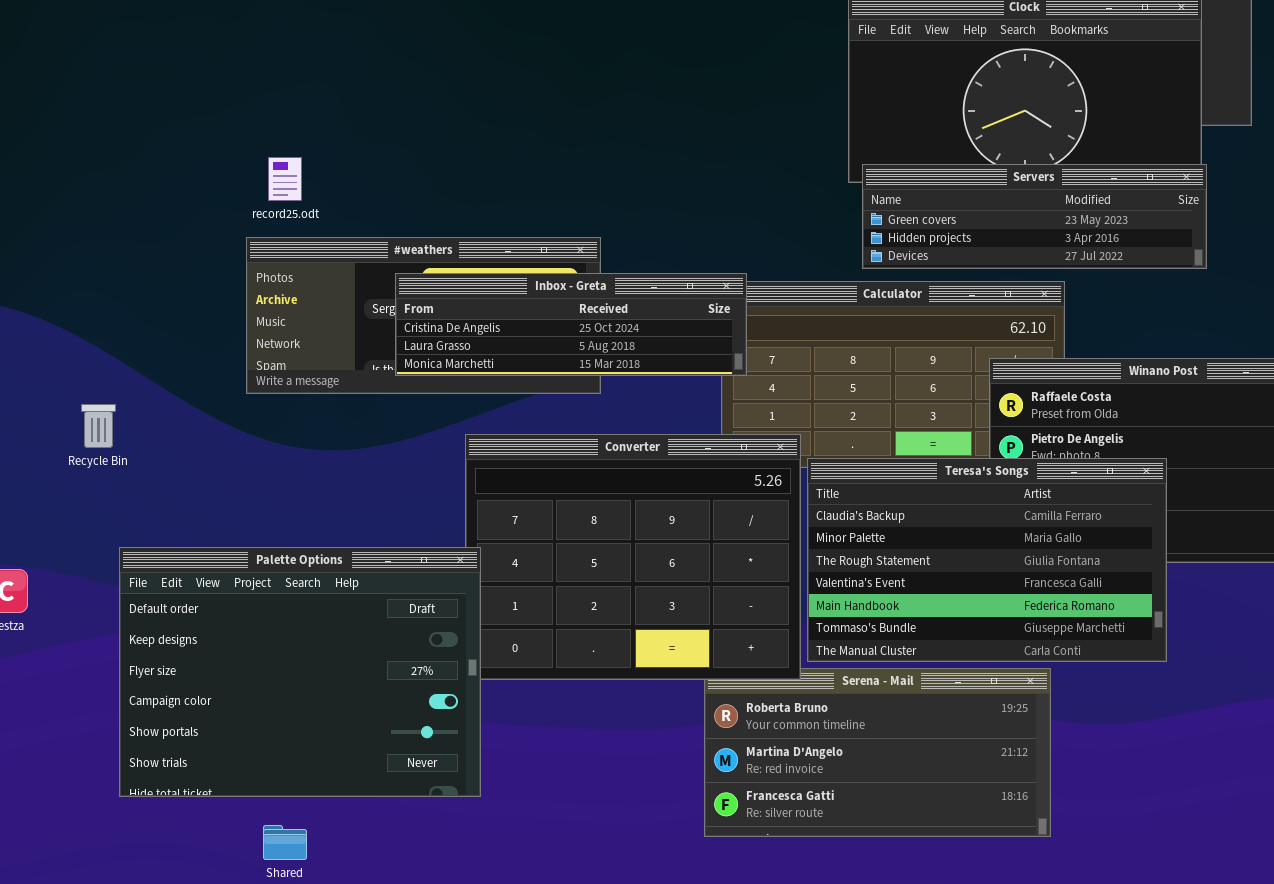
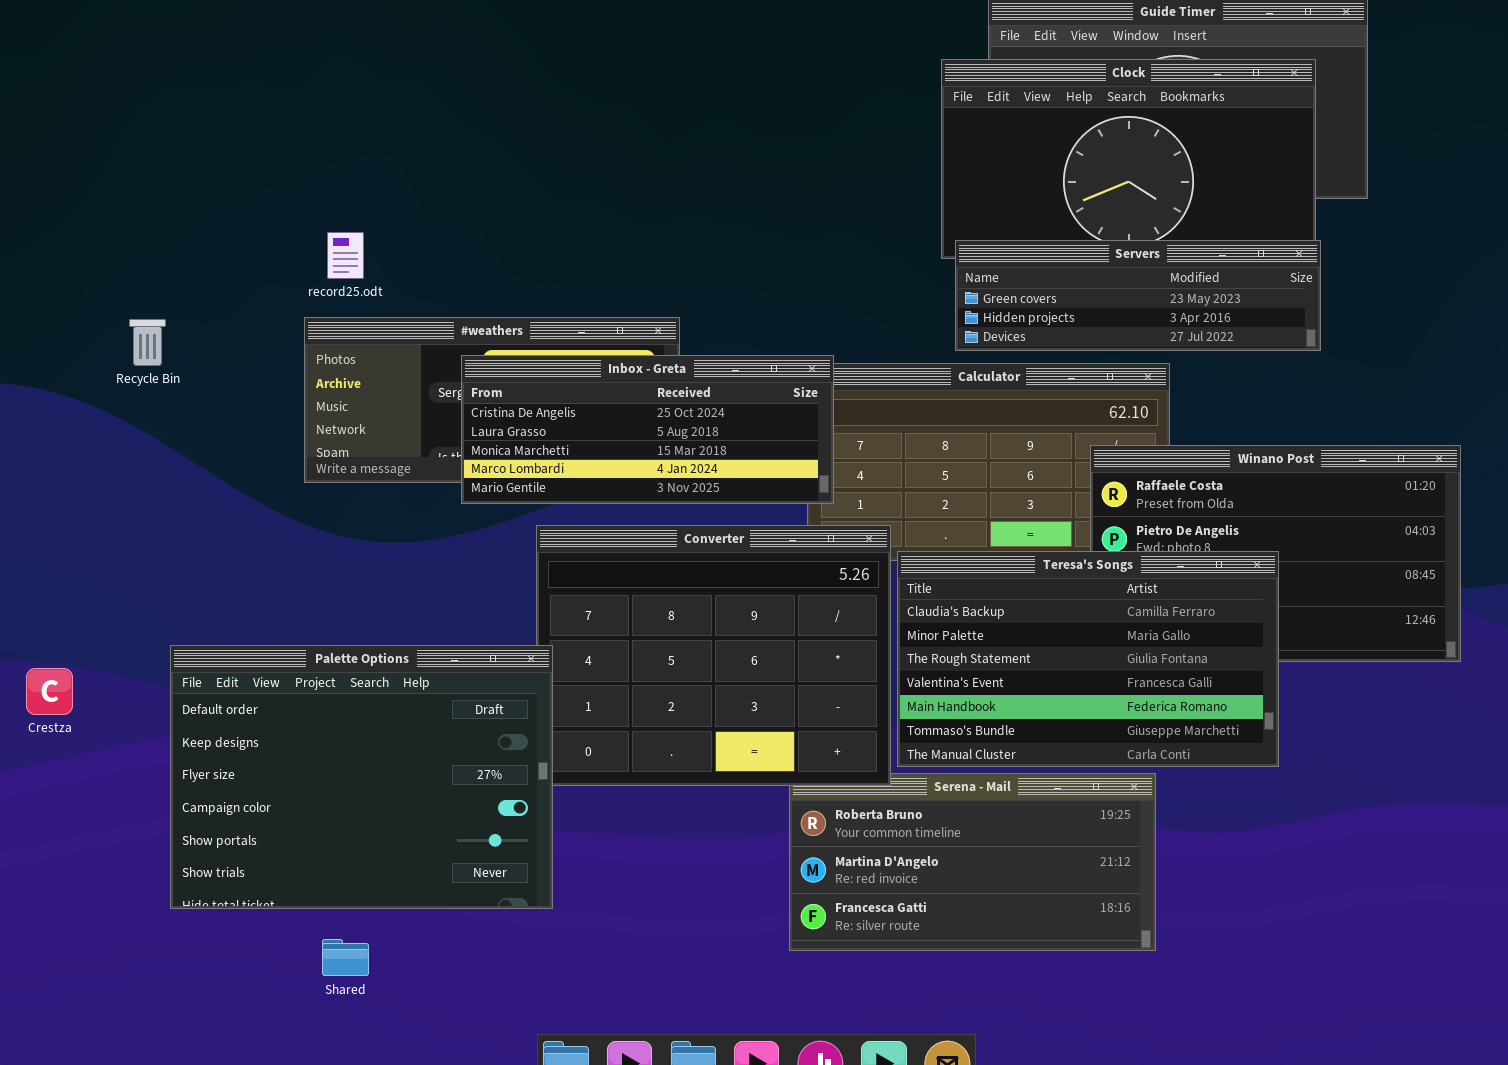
Inbox - Greta: [395,273,747,376] -> [461,355,834,504], resized
Recycle Bin: [81,404,116,448] -> [129,319,166,366], moved

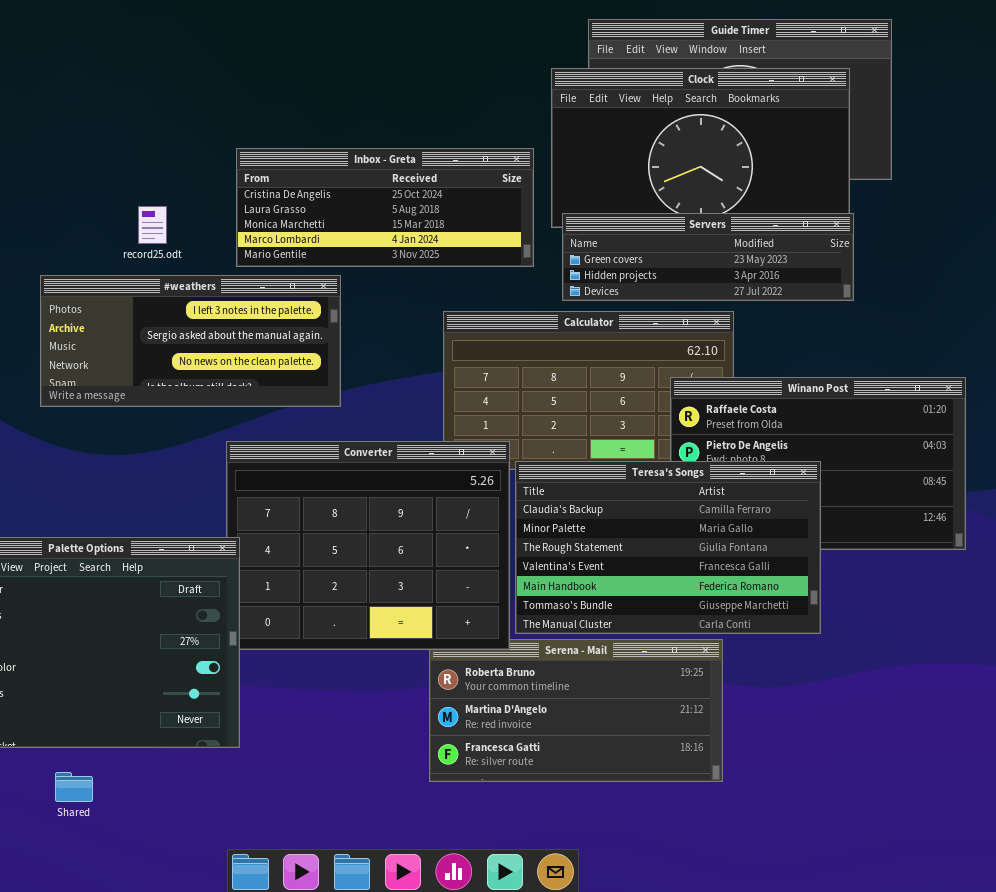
record25.odt: [327,232,364,279] -> [138,206,167,244], moved
Inbox - Greta: [461,355,834,504] -> [236,148,534,267], moved

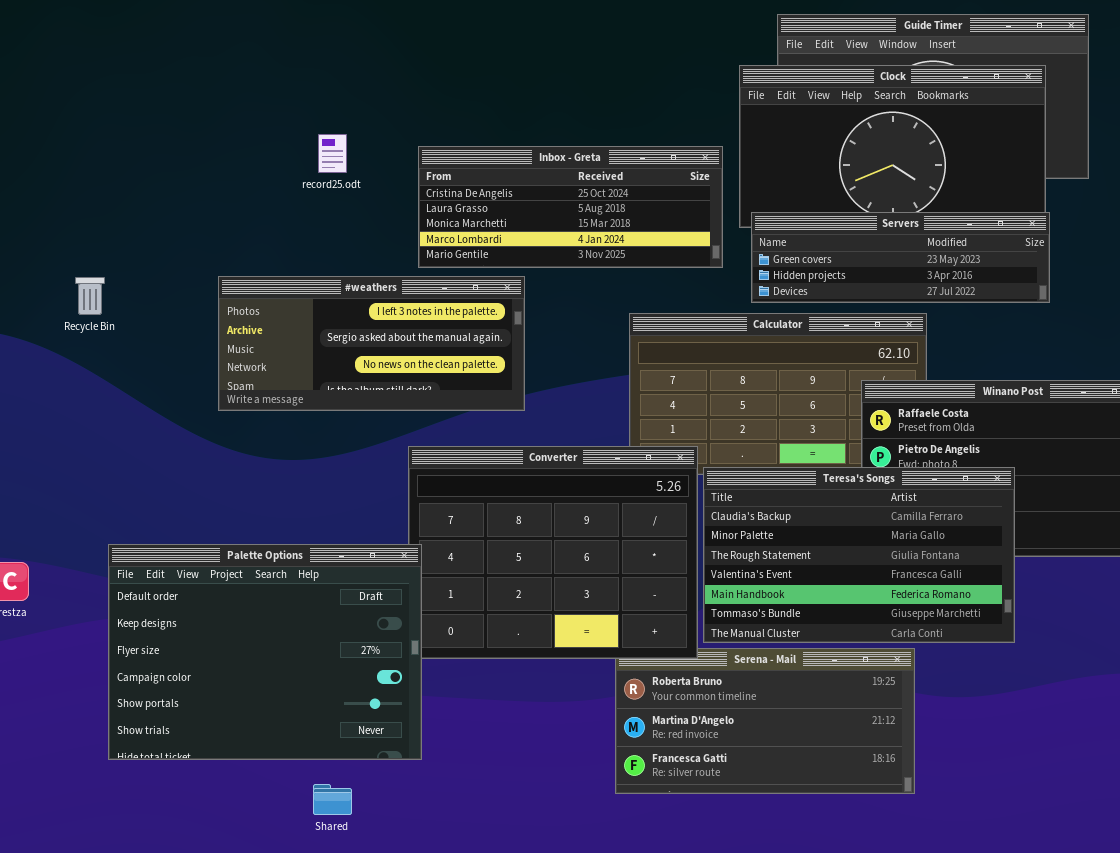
record25.odt: [138,206,167,244] -> [318,134,347,173], moved
Shared: [55,772,93,802] -> [313,784,352,815], moved

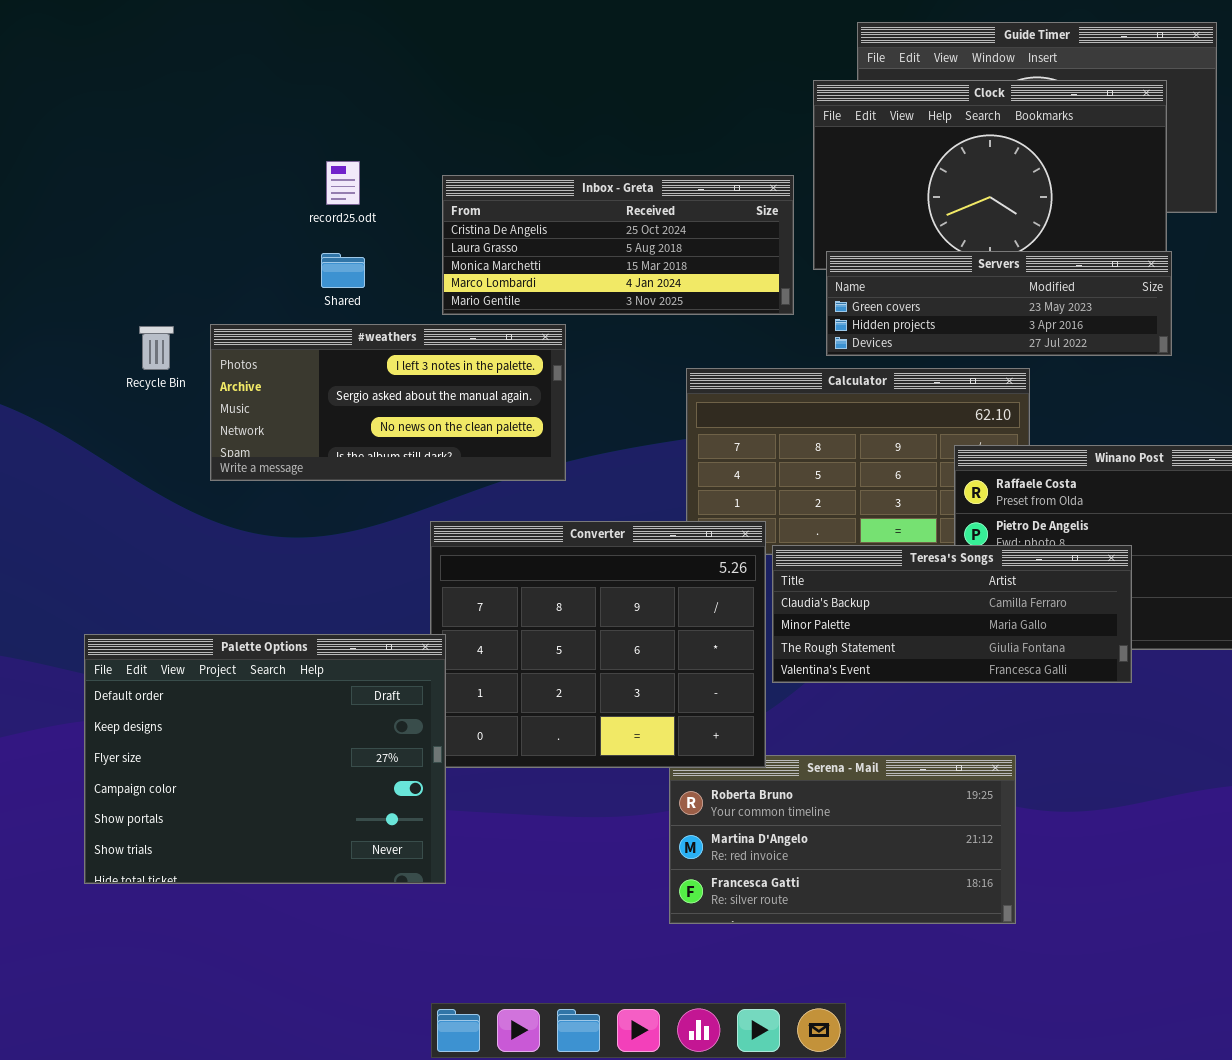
Recycle Bin: [75,277,105,315] -> [139,326,174,370], moved
Teresa's Songs: [703,467,1015,643] -> [772,545,1132,683], resized
Shared: [313,784,352,815] -> [321,253,365,288], moved

